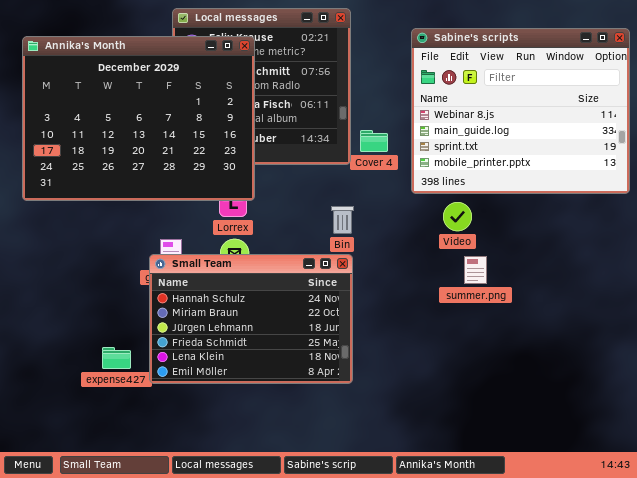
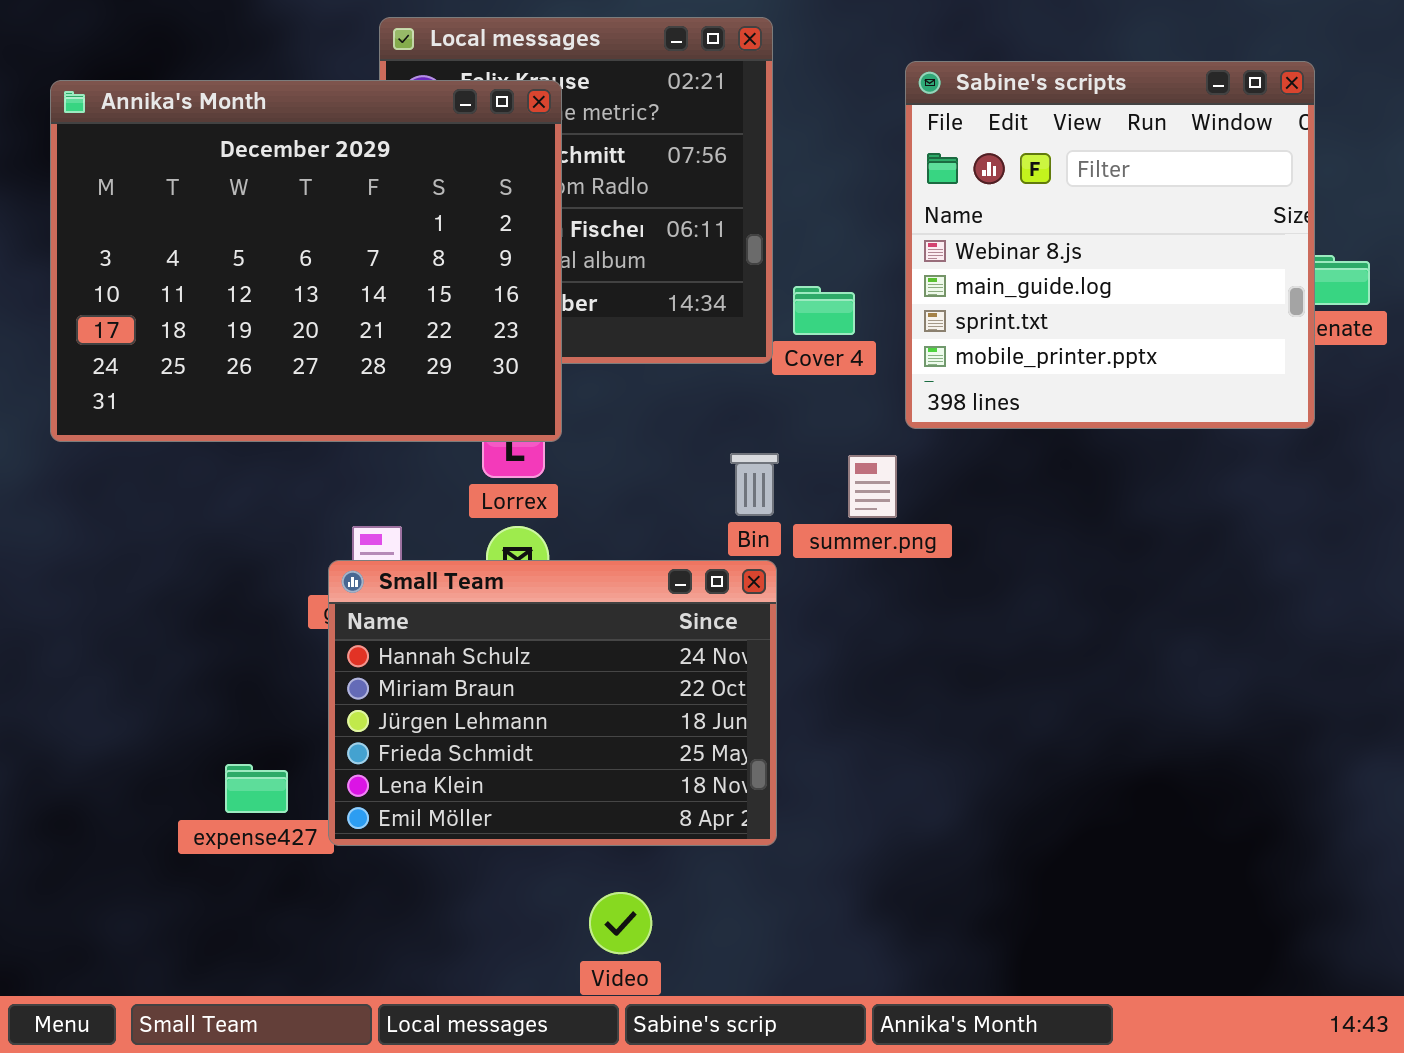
Sabine's scripts: [411,28,630,194] -> [905,61,1315,429], resized
Video: [443,202,472,231] -> [589,892,652,954], moved
summer.png: [464,256,487,284] -> [848,455,897,518], moved

